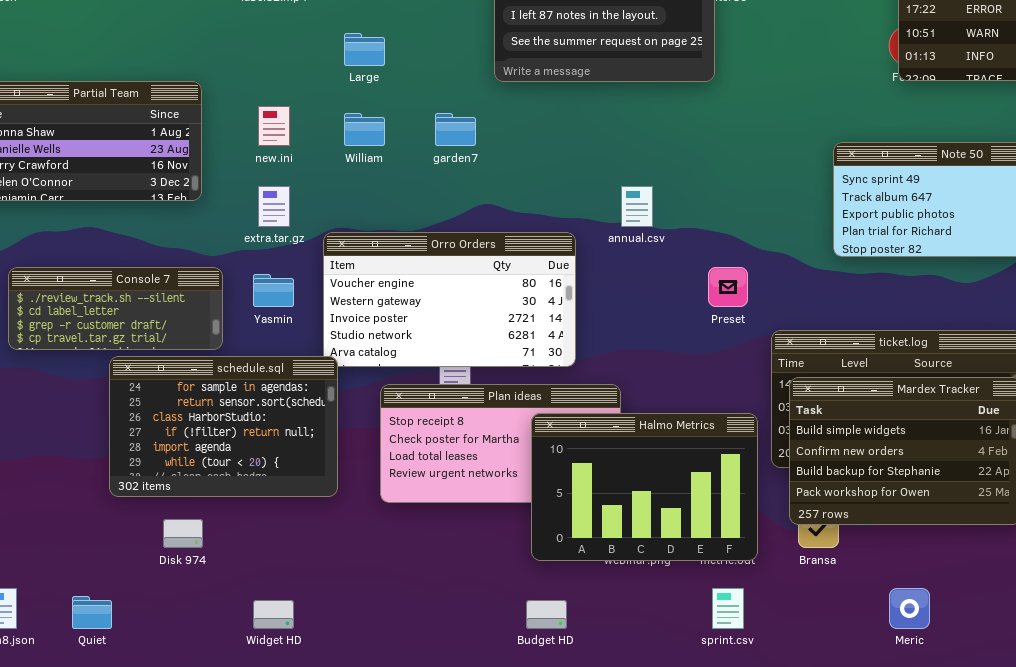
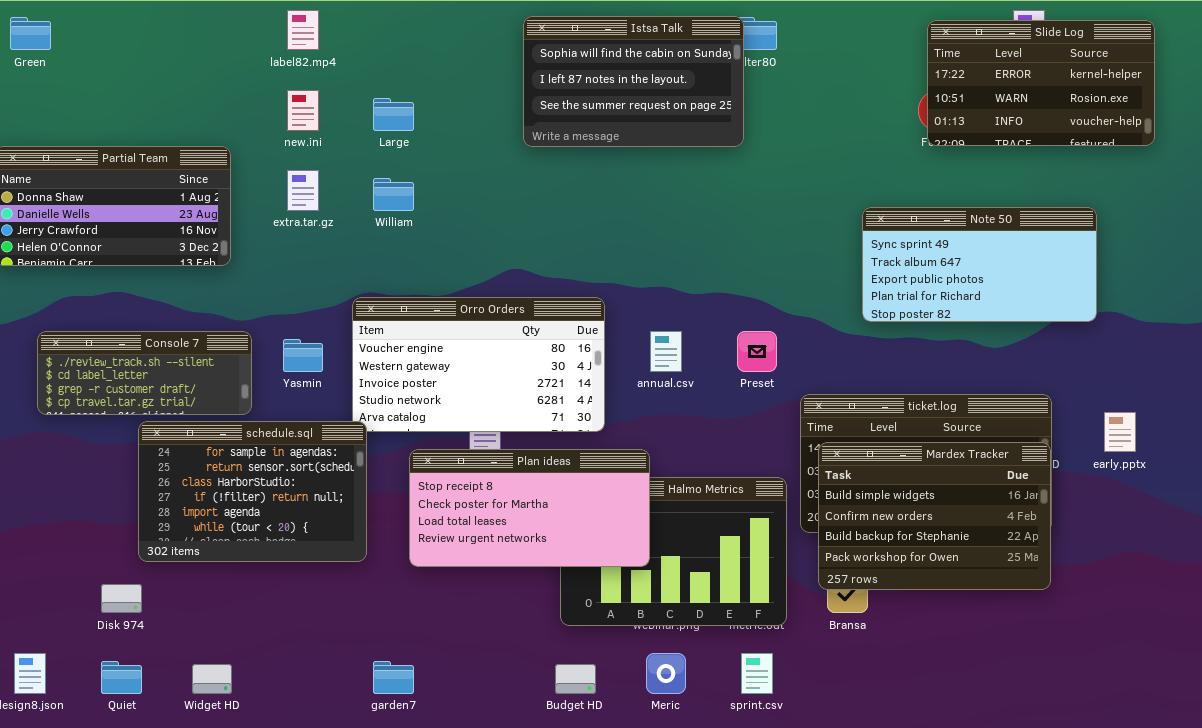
new.ini: [258,106,290,146] -> [287,90,319,131], moved
garden7: [435,113,476,146] -> [373,661,414,694], moved
extra.tar.gz: [258,186,290,227] -> [287,170,319,211], moved
annual.csv: [621,186,653,227] -> [650,331,682,372], moved
Plan ideas: [380,384,621,503] -> [409,449,650,567], raised
Disk 974: [163,519,203,548] -> [101,584,142,613], moved
Meric: [889,588,930,629] -> [646,653,686,694], moved
Widget HD: [253,600,294,629] -> [192,664,232,694], moved

